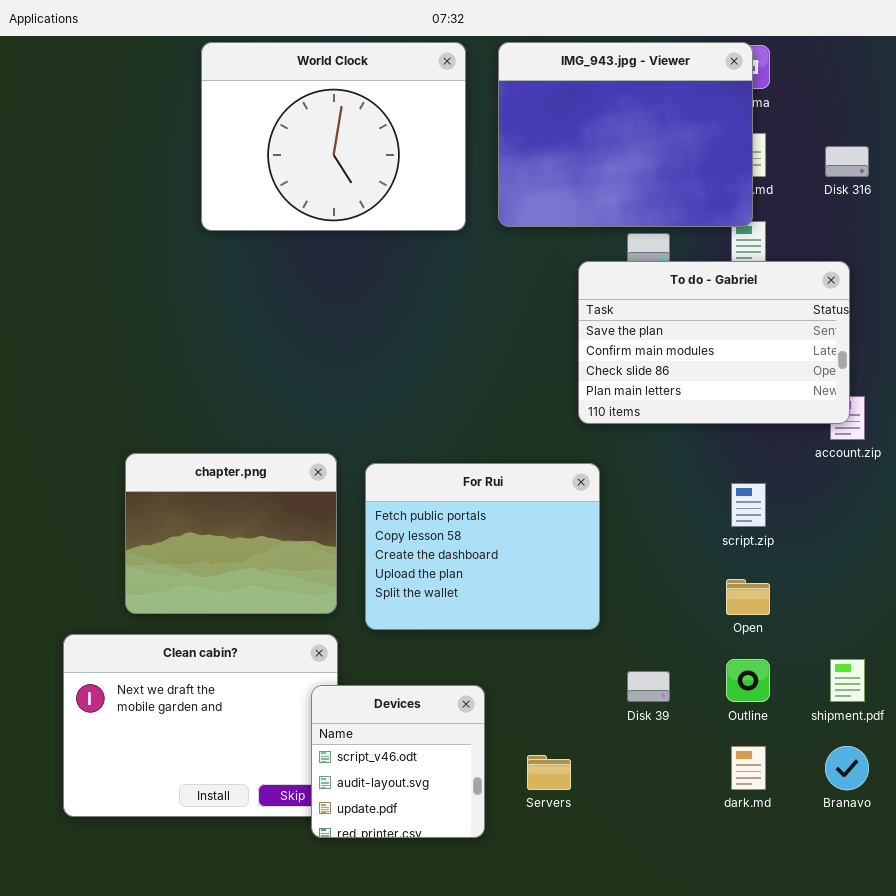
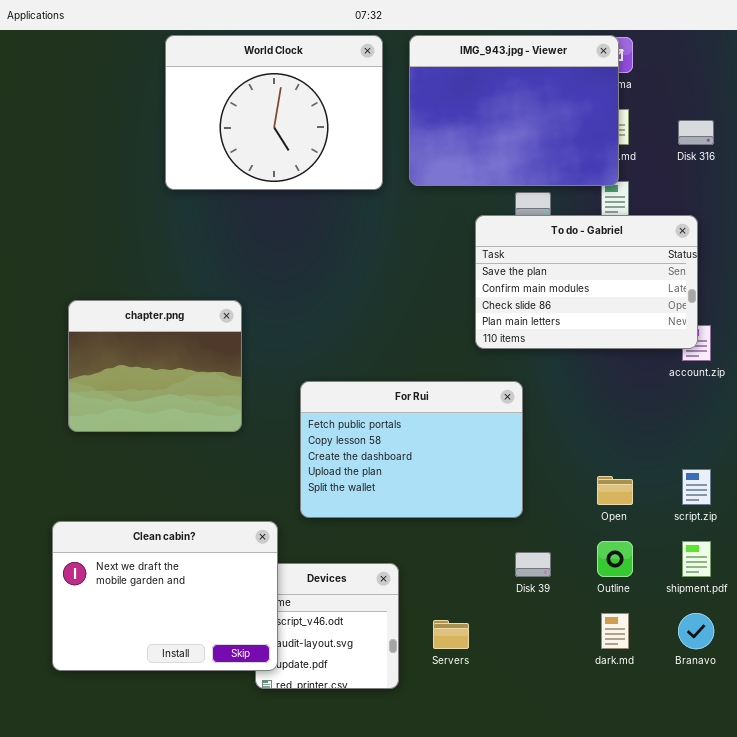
chapter.png: [125,453,337,614] -> [68,300,242,432], moved
For Rui: [365,463,600,630] -> [300,381,523,518], resized
script.zip: [731,483,766,527] -> [682,469,711,505], moved
Clean cabin?: [63,634,338,817] -> [52,521,278,671], raised

